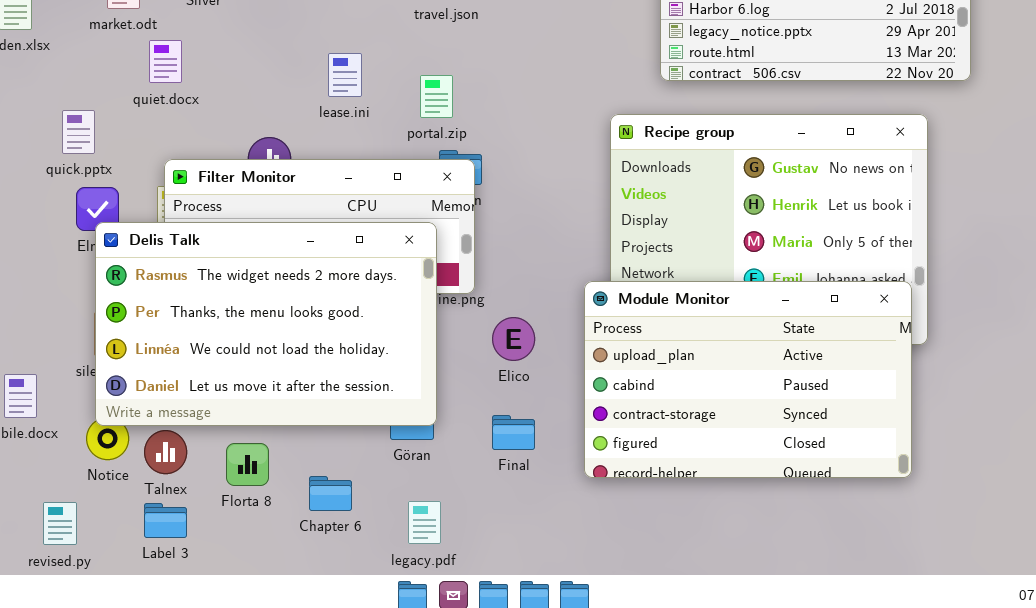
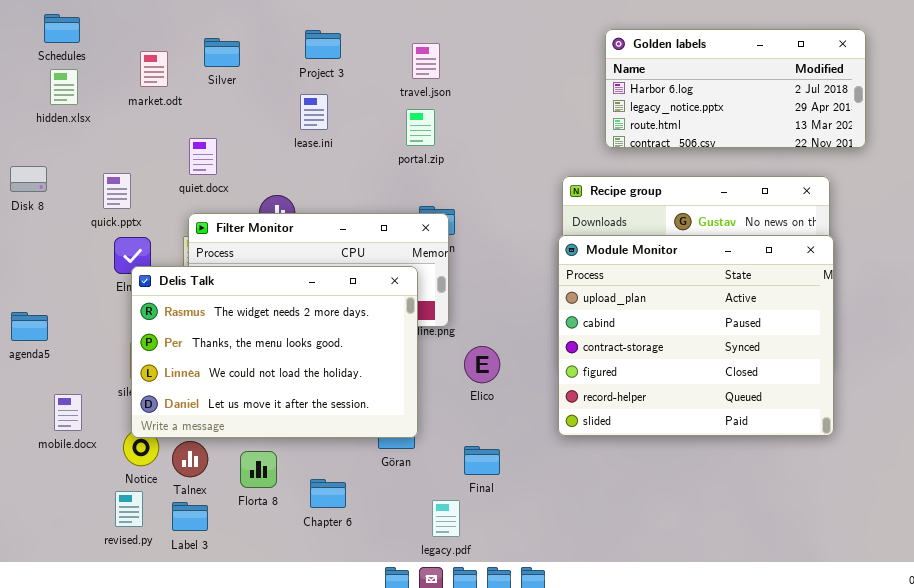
quiet.docx: [149,40,182,83] -> [189,138,217,175], moved
lease.ini: [328,53,362,97] -> [300,94,328,130], moved
portal.zip: [420,75,453,118] -> [406,109,435,146], moved
Module Monitor: [584,281,912,478] -> [558,235,834,436], moved, resized
Final: [492,415,535,450] -> [464,446,500,475], moved
legacy.pdf: [408,501,441,544] -> [432,500,460,537], moved
revised.py: [43,502,77,545] -> [115,491,143,527], moved

